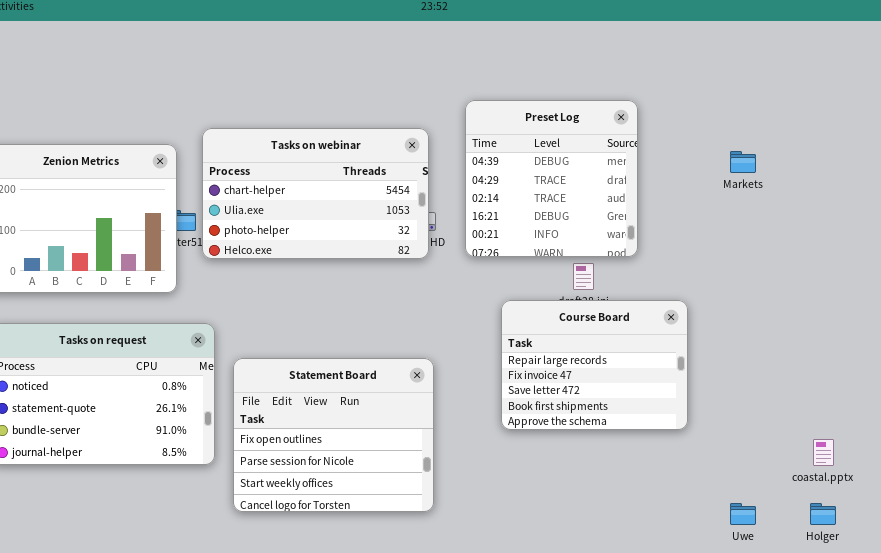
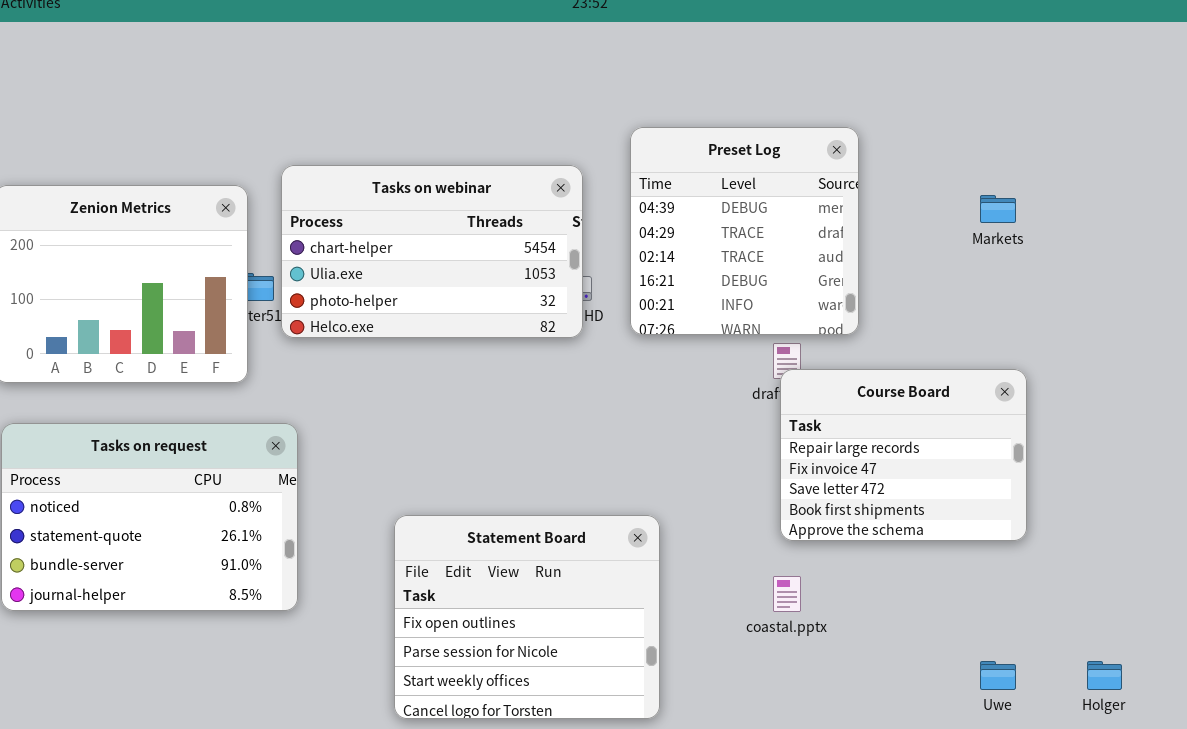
Course Board: [501,300,688,430] -> [780,369,1027,541], moved
Statement Board: [233,358,434,512] -> [394,515,660,719], moved
coastal.pptx: [813,439,834,466] -> [773,576,801,612], moved

